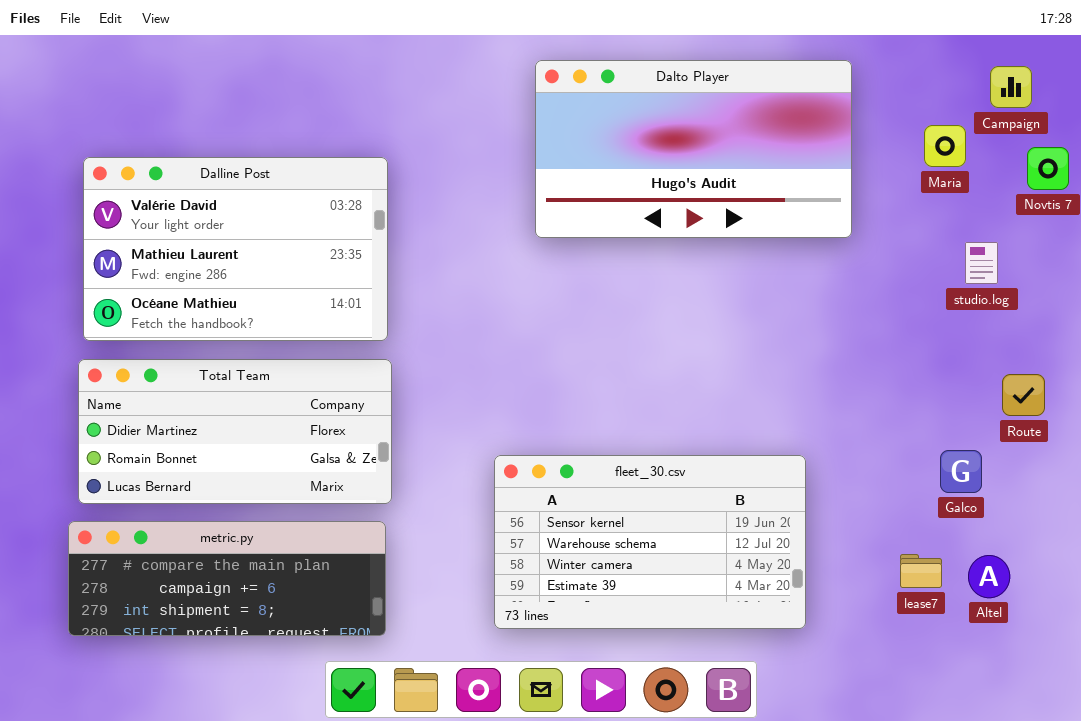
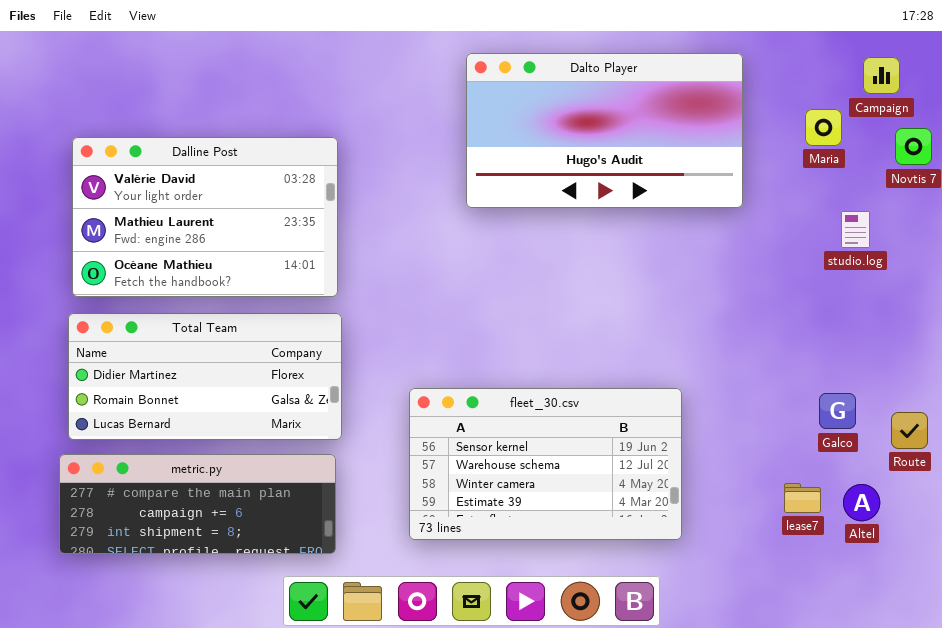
Route: [1002,374,1045,416] -> [891,412,928,449], moved
fleet_30.csv: [494,455,806,629] -> [409,388,682,540], moved

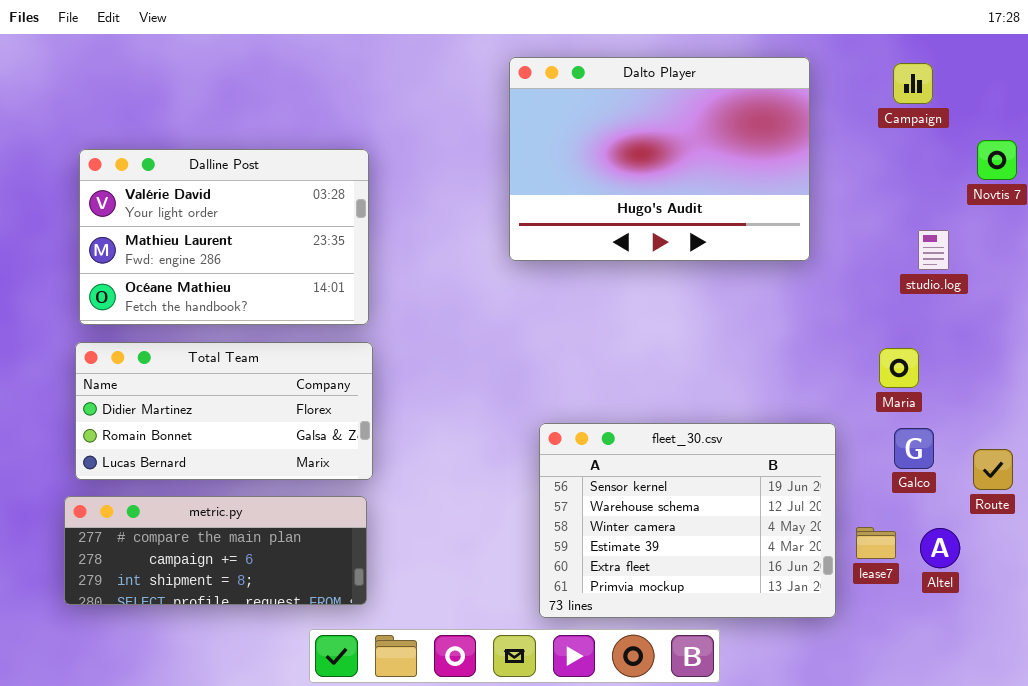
Dalto Player: [466,53,743,208] -> [509,57,810,261], resized
Campaign: [863,57,900,94] -> [893,63,933,104], moved
Maria: [805,109,842,146] -> [879,348,919,388], moved
fleet_30.csv: [409,388,682,540] -> [539,423,836,618], moved, resized

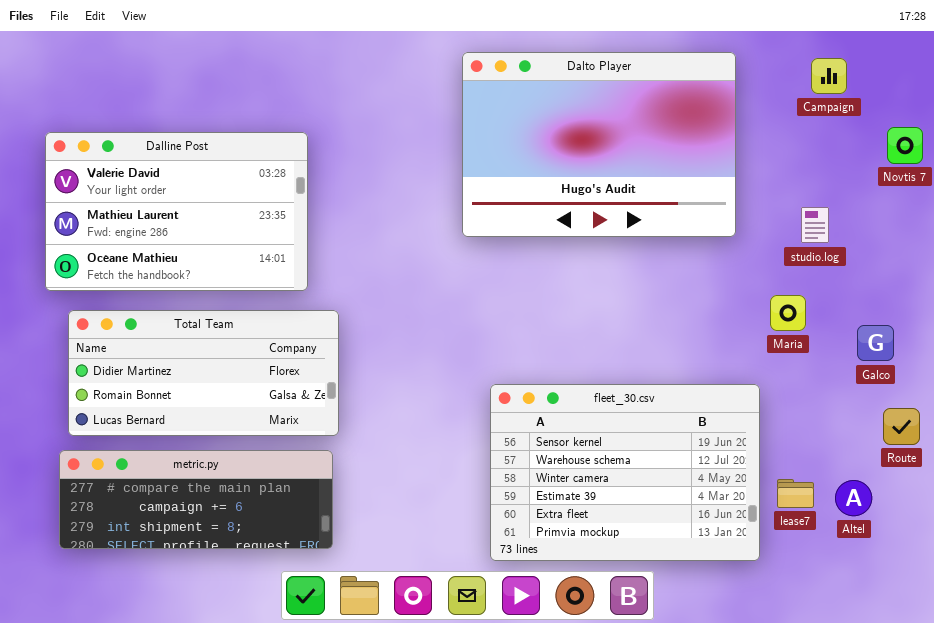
Dalline Post: [79,149,369,325] -> [45,132,308,291], moved
studio.log: [918,230,949,270] -> [801,207,829,243], moved
Maria: [879,348,919,388] -> [770,295,806,331], moved
Galco: [894,428,934,469] -> [857,325,894,361], moved

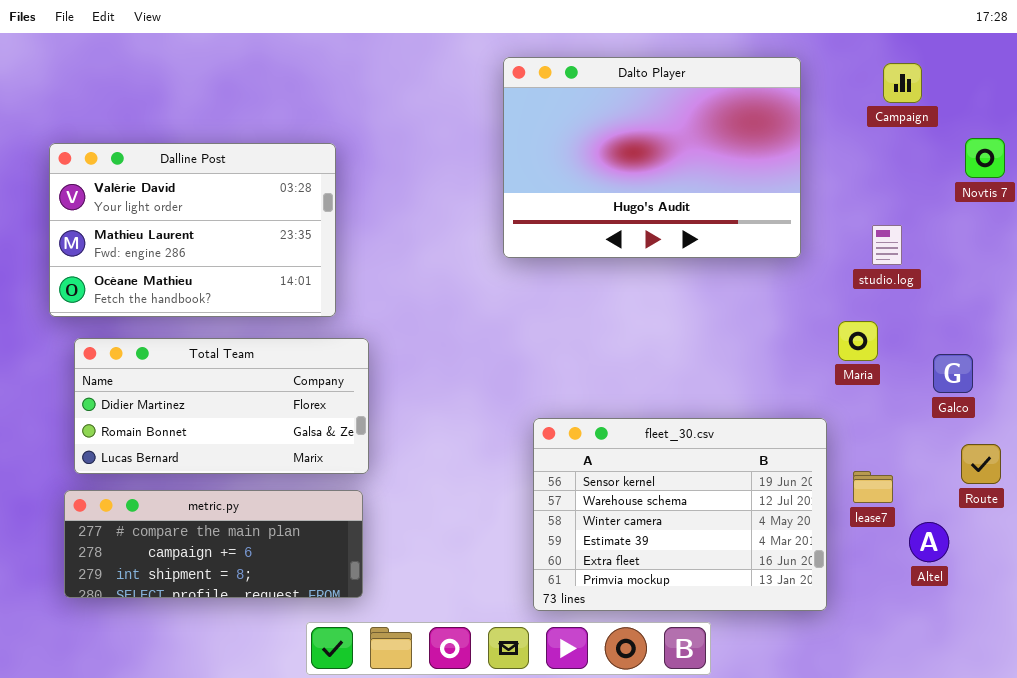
lease7: [777,479,814,508] -> [853,471,893,503], moved

